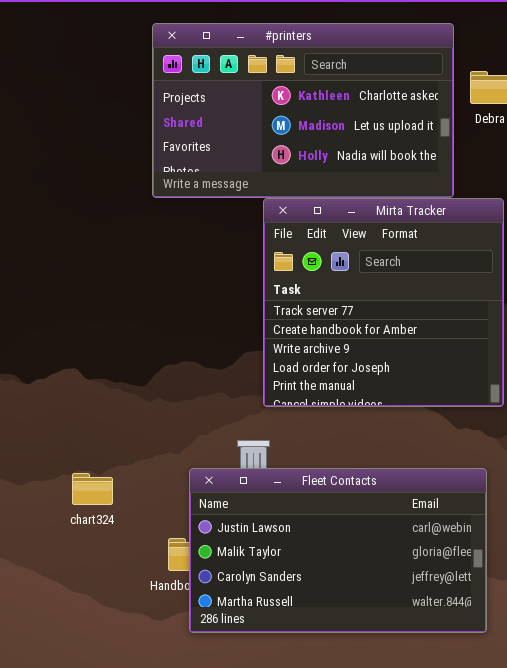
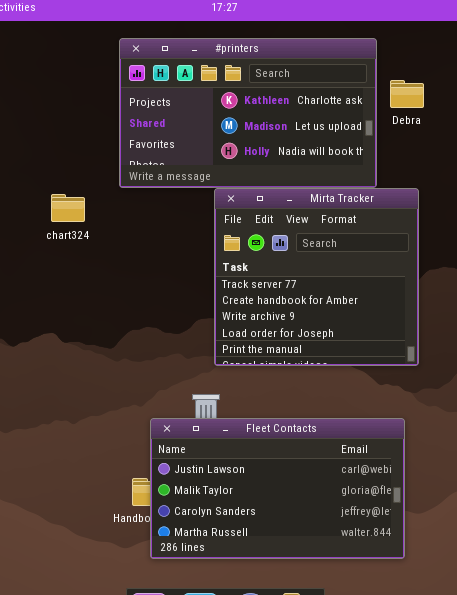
chart324: [72,473,113,505] -> [51,194,85,222], moved

